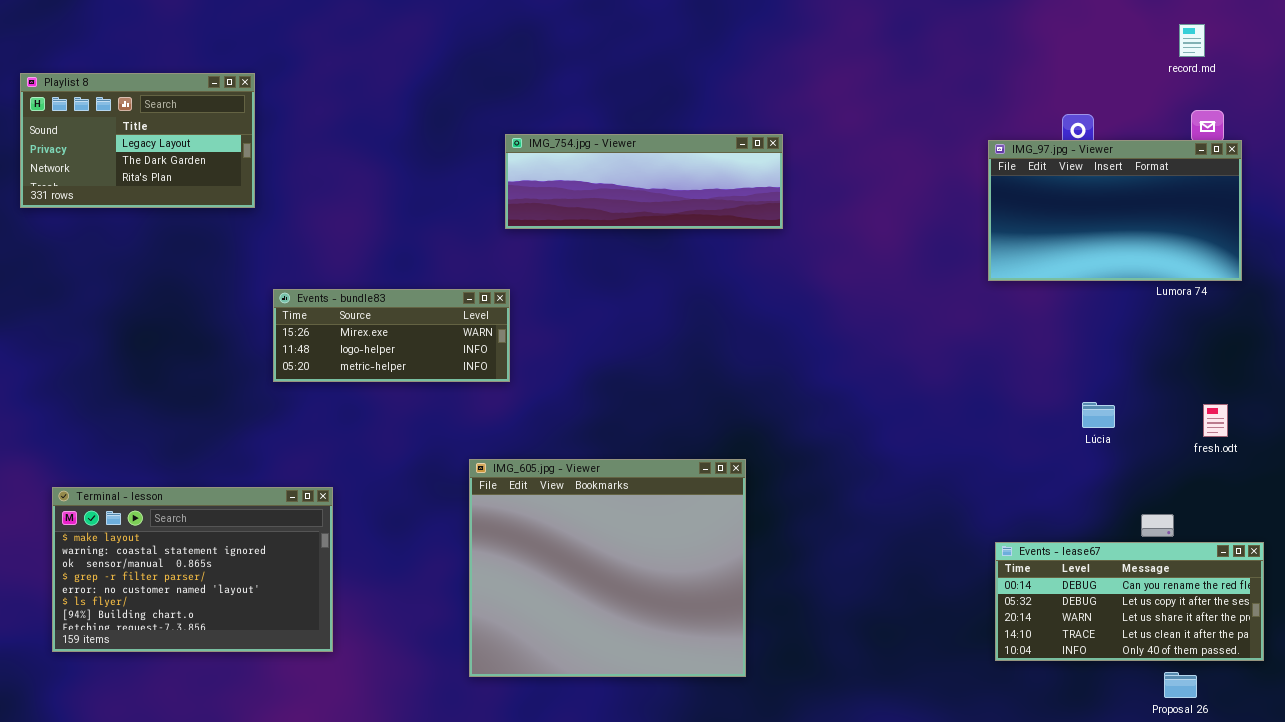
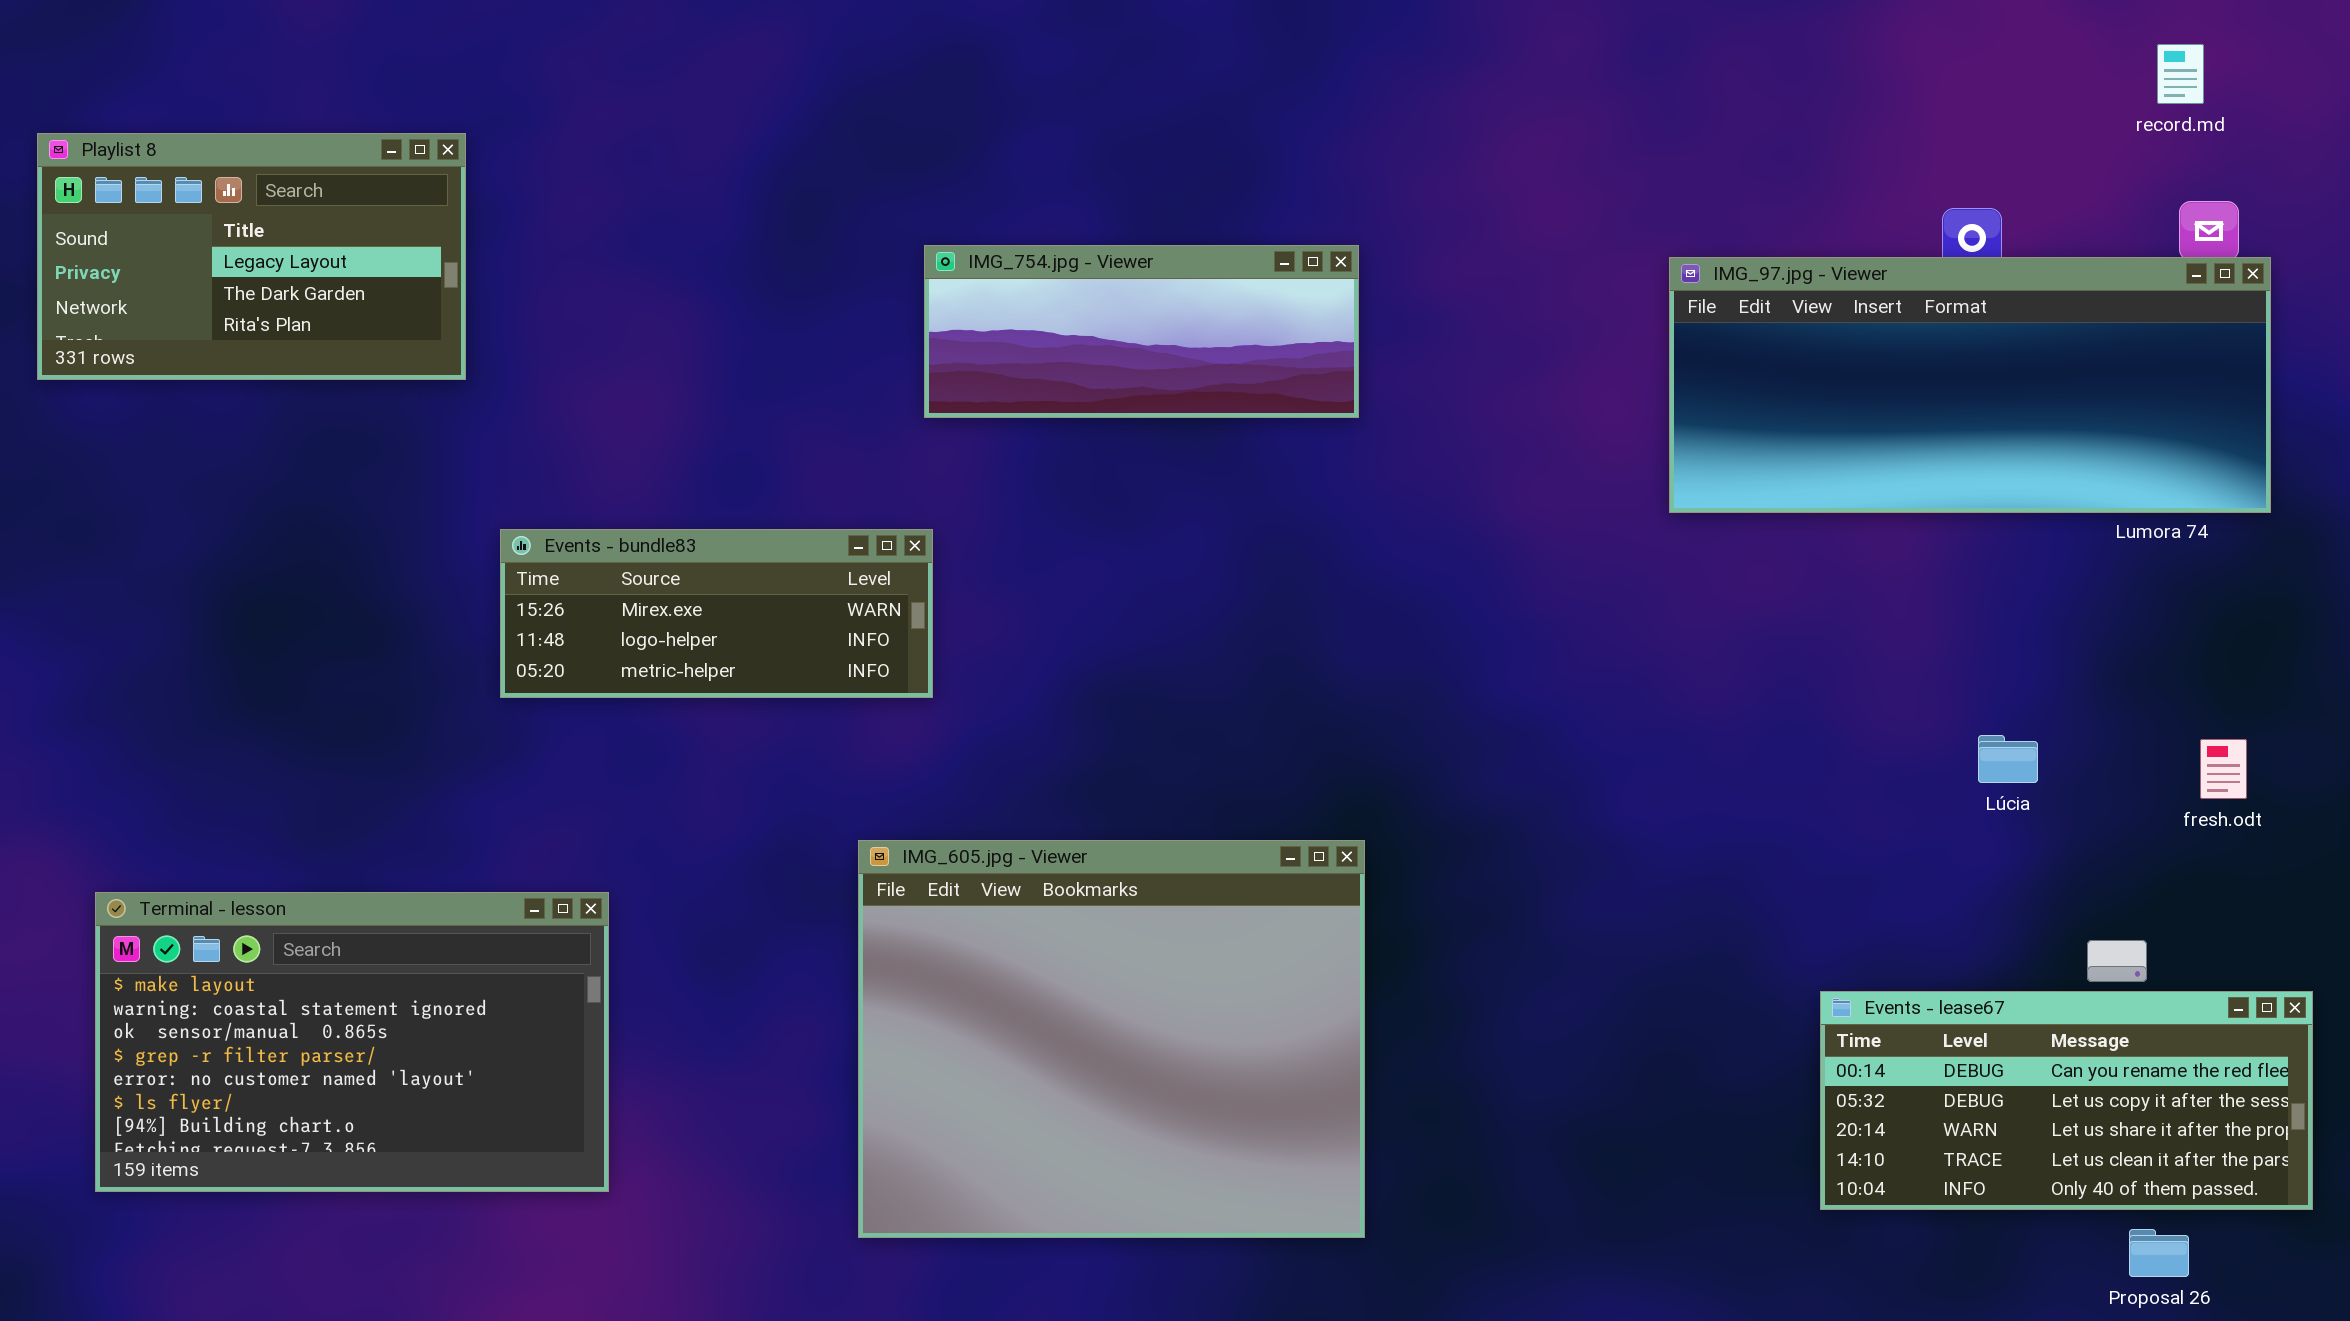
IMG_754.jpg - Viewer: [505,134,783,229] -> [924,245,1359,418], resized
IMG_97.jpg - Viewer: [988,140,1242,281] -> [1669,257,2271,513], resized

